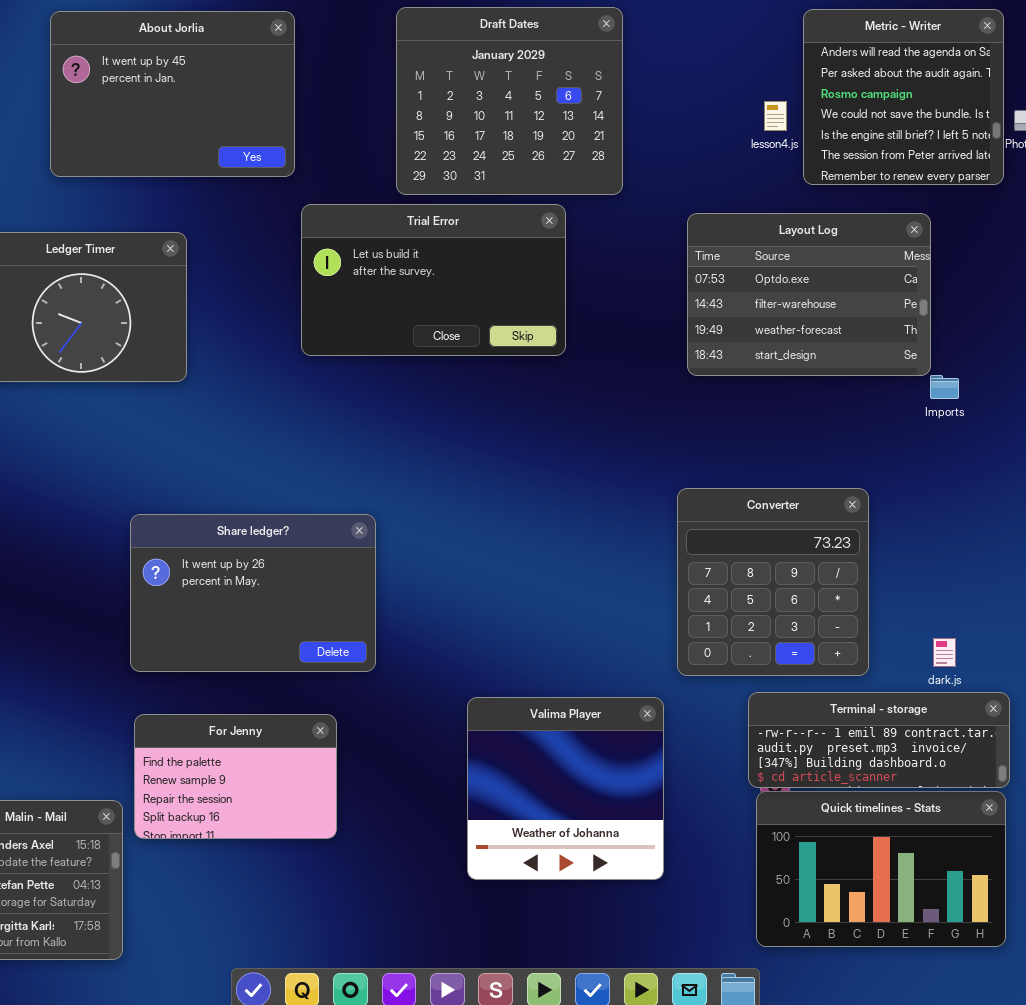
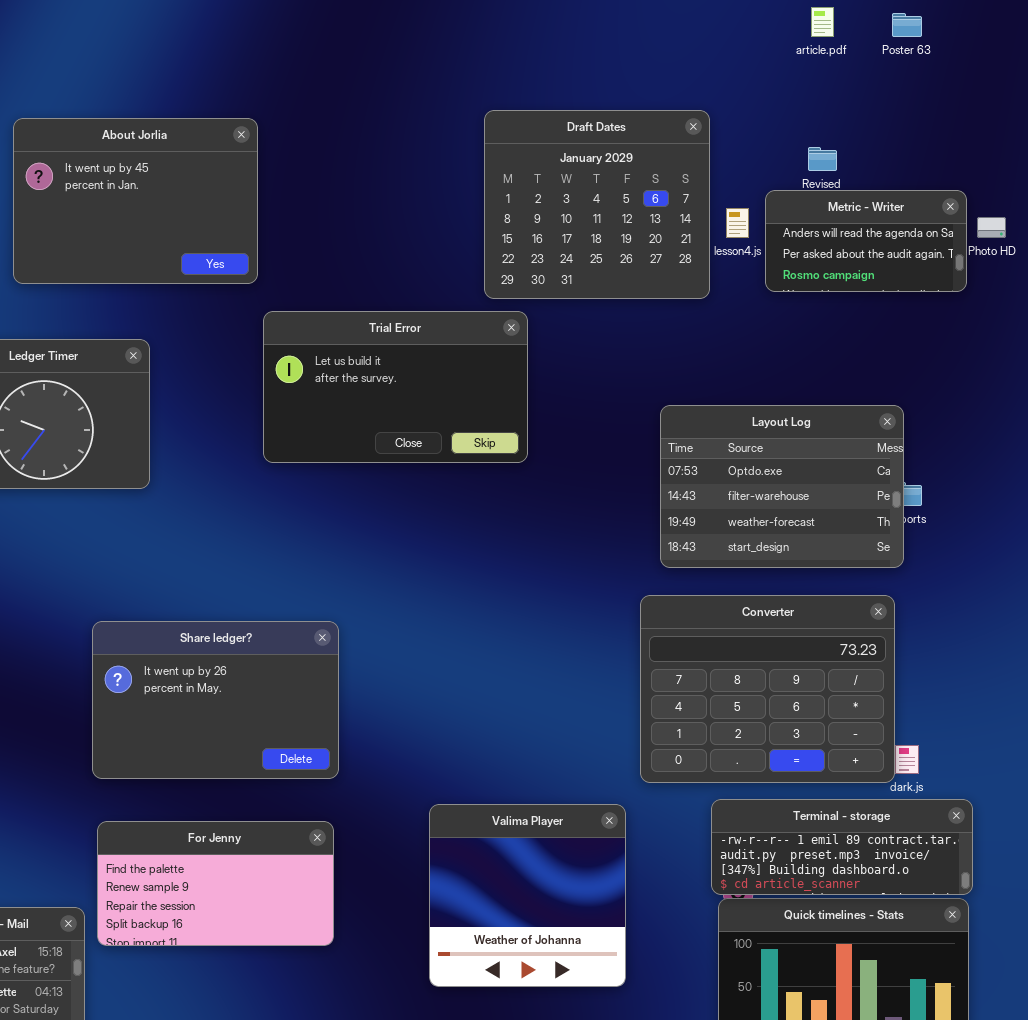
Draft Dates: [396,7,623,195] -> [484,110,710,299], moved
Metric - Writer: [803,9,1004,185] -> [765,190,967,292], resized
Layout Log: [687,213,931,376] -> [660,405,904,568], moved
Converter: [677,488,869,676] -> [640,595,895,783], resized
For Jenny: [134,714,337,839] -> [97,821,334,946], resized

